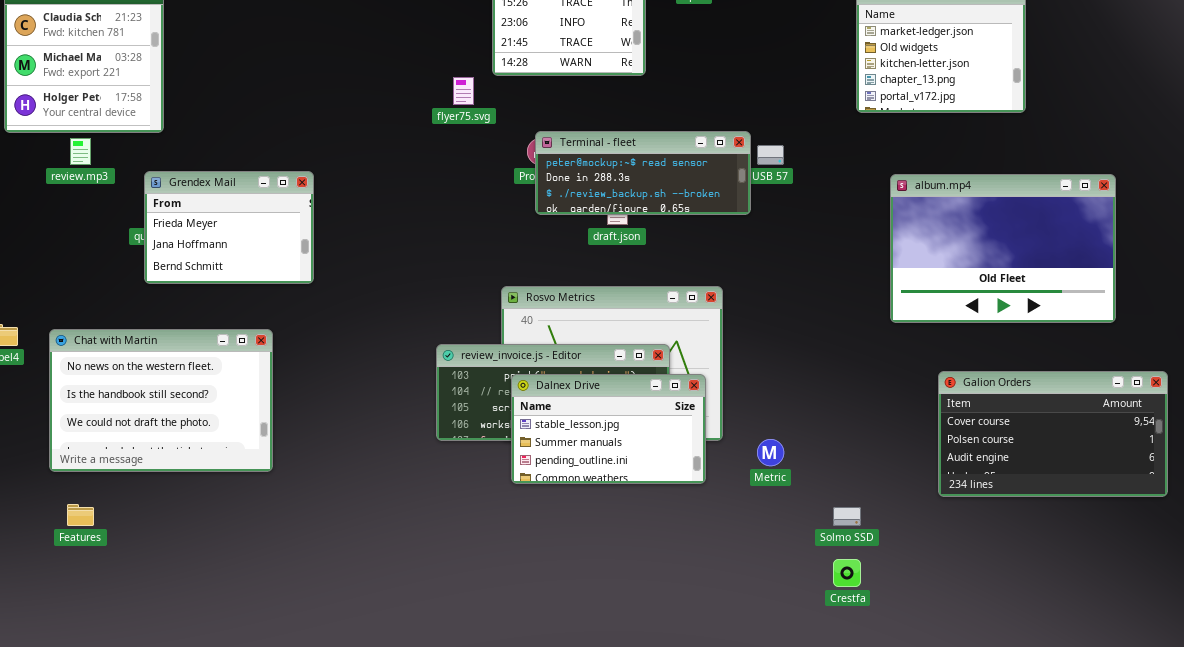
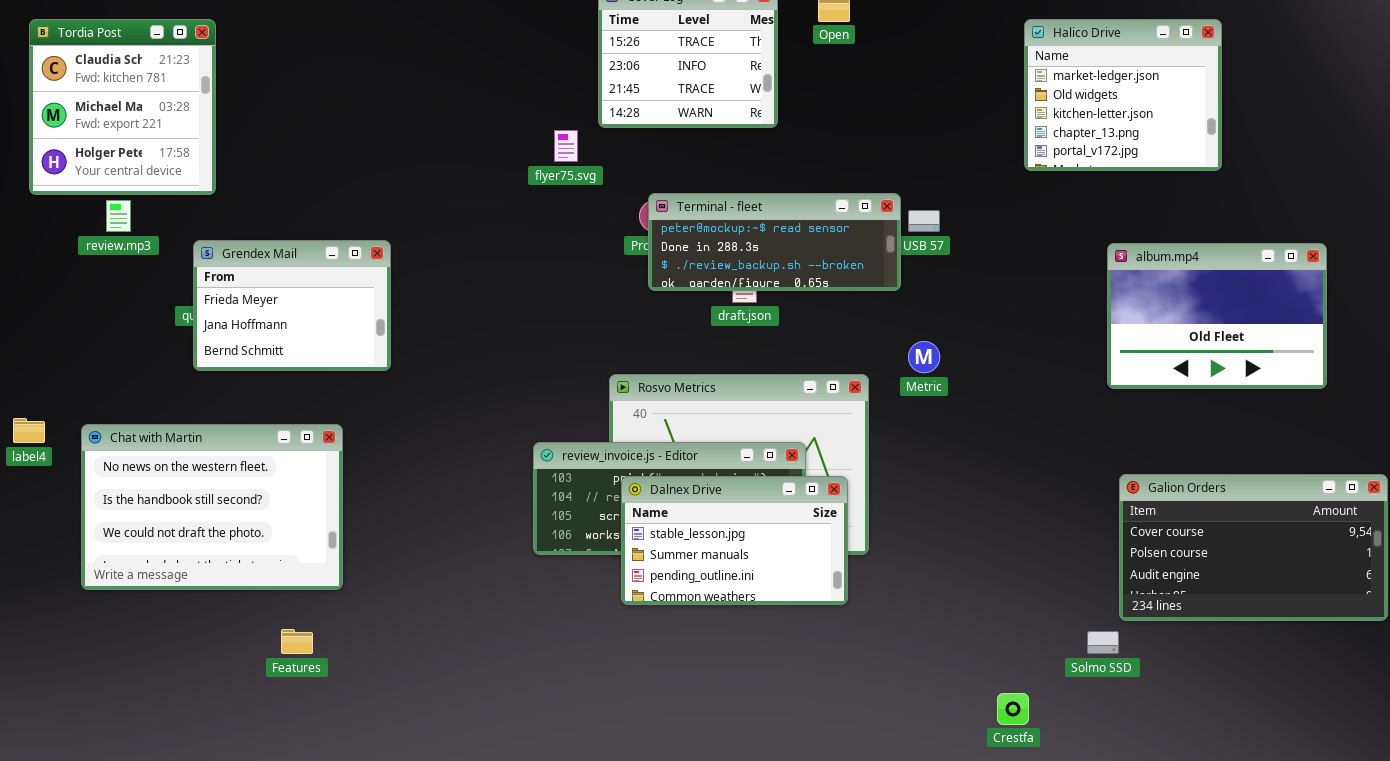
album.mp4: [890,174,1116,323] -> [1107,243,1327,389], resized
Metric: [757,439,784,466] -> [908,341,940,373], moved
Features: [67,504,94,526] -> [281,629,313,654], moved
Solmo SSD: [833,507,861,526] -> [1087,631,1119,654], moved

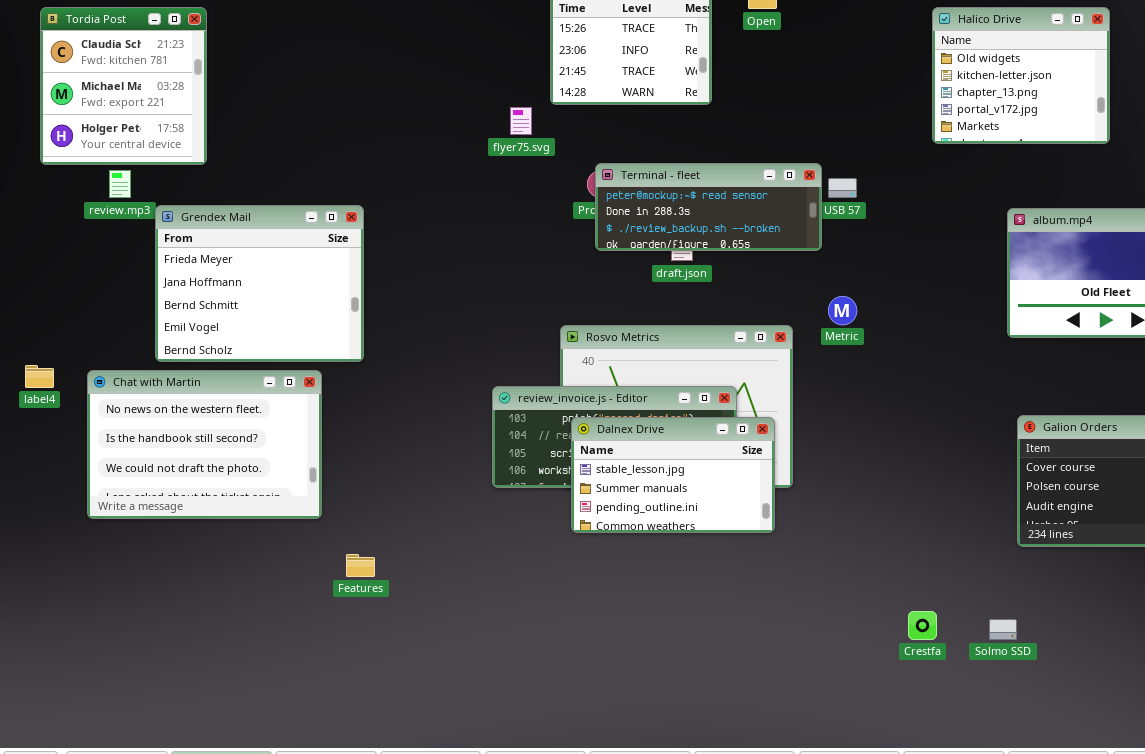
Halico Drive: [1024,19,1222,171] -> [932,7,1110,144], scrolled down 1 row
Grendex Mail: [193,240,391,371] -> [155,205,364,362], resized
Features: [281,629,313,654] -> [346,554,375,577], moved
Solmo SSD: [1087,631,1119,654] -> [989,619,1017,640], moved

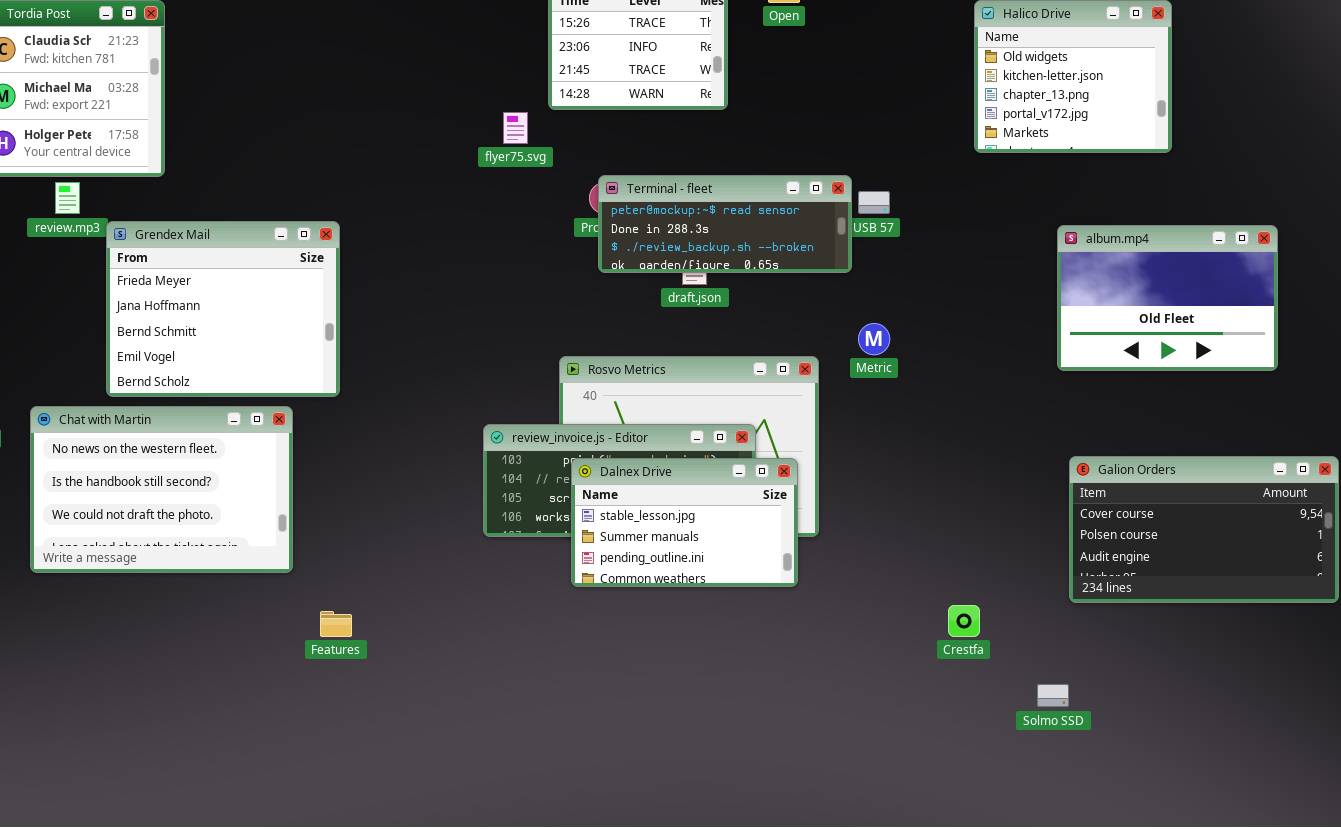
Crestfa: [908,611,937,640] -> [948,605,980,637], moved

